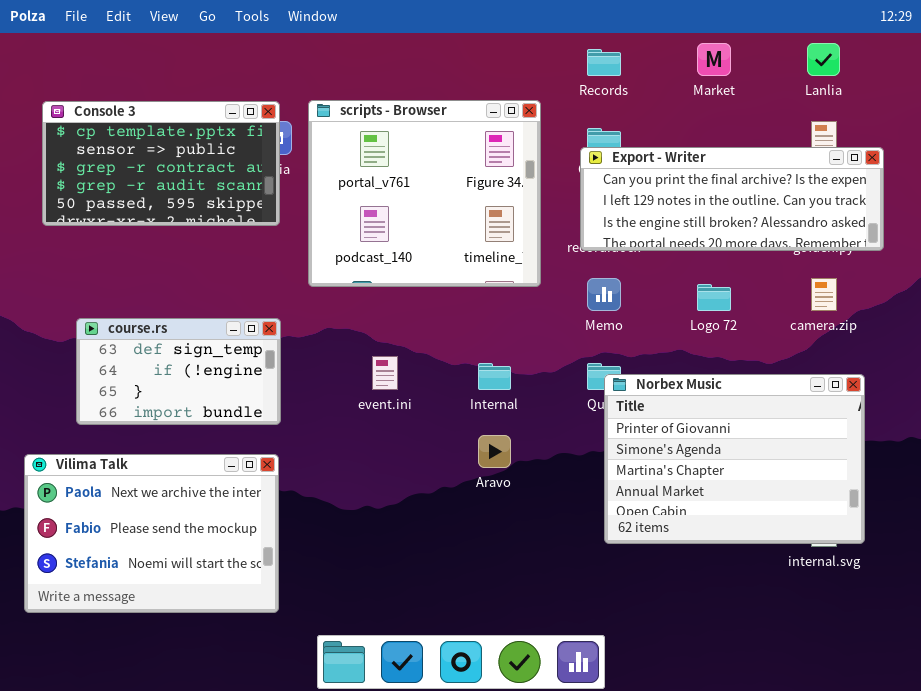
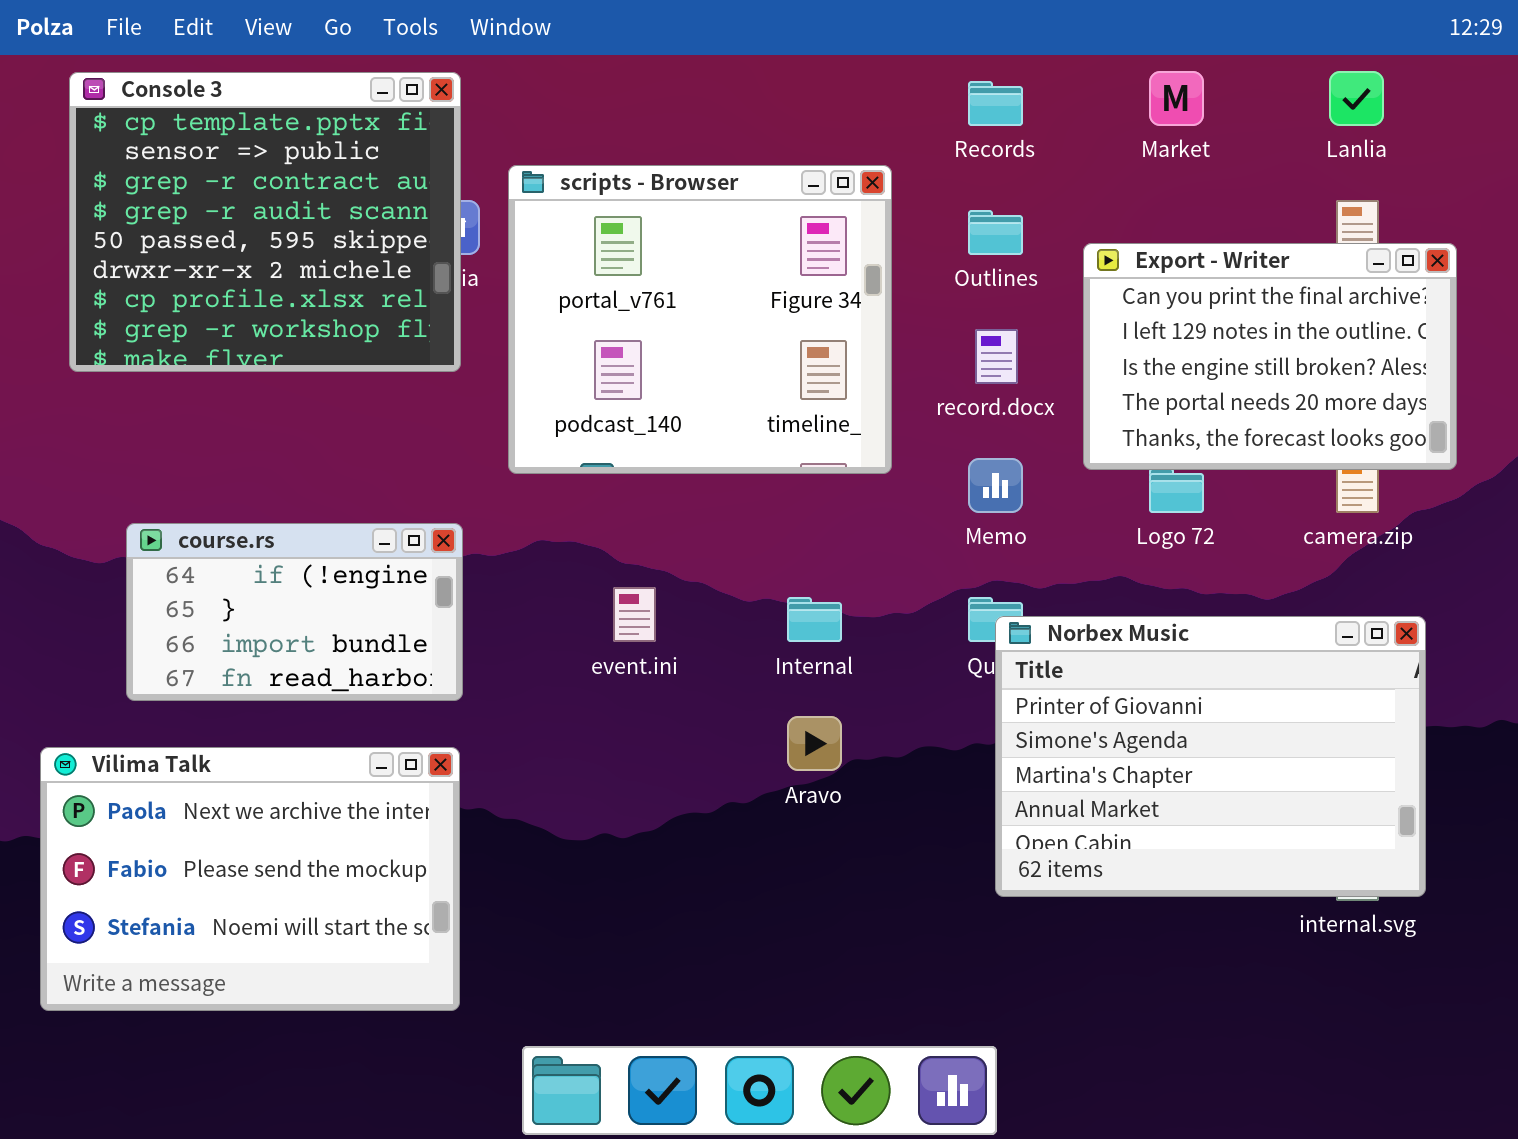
Console 3: [42,101,280,226] -> [69,72,461,372], resized
Export - Writer: [580,147,884,251] -> [1083,243,1457,470], resized
course.rs: [76,318,281,425] -> [126,523,463,701], scrolled down 1 row

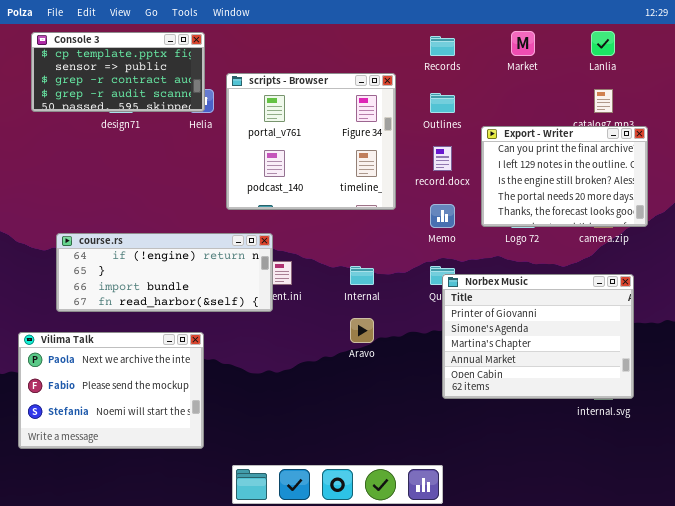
Console 3: [69,72,461,372] -> [31,32,205,112], resized
Export - Writer: [1083,243,1457,470] -> [481,126,648,227], moved
course.rs: [126,523,463,701] -> [56,233,273,312], resized

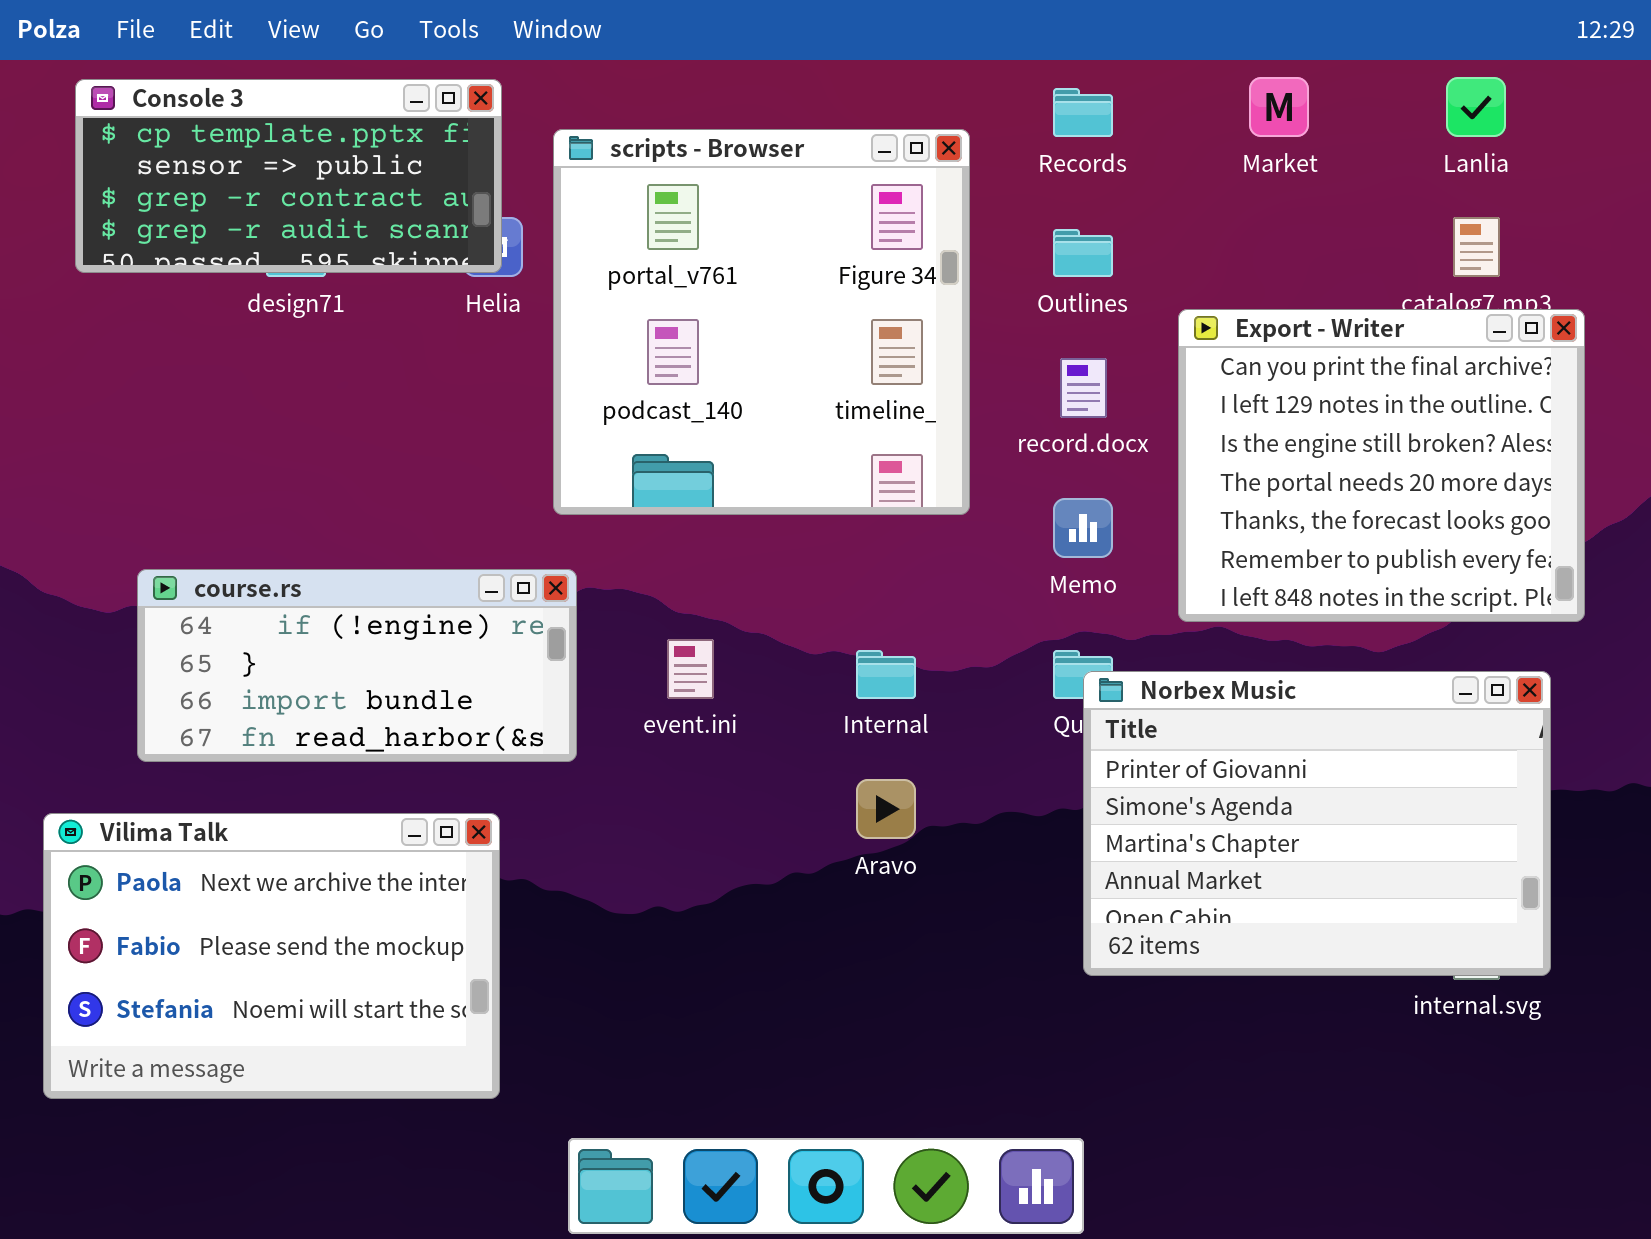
scripts - Browser: [226,73,396,210] -> [553,129,970,515], resized
Export - Writer: [481,126,648,227] -> [1178,309,1585,622], resized
course.rs: [56,233,273,312] -> [137,569,577,762], resized

